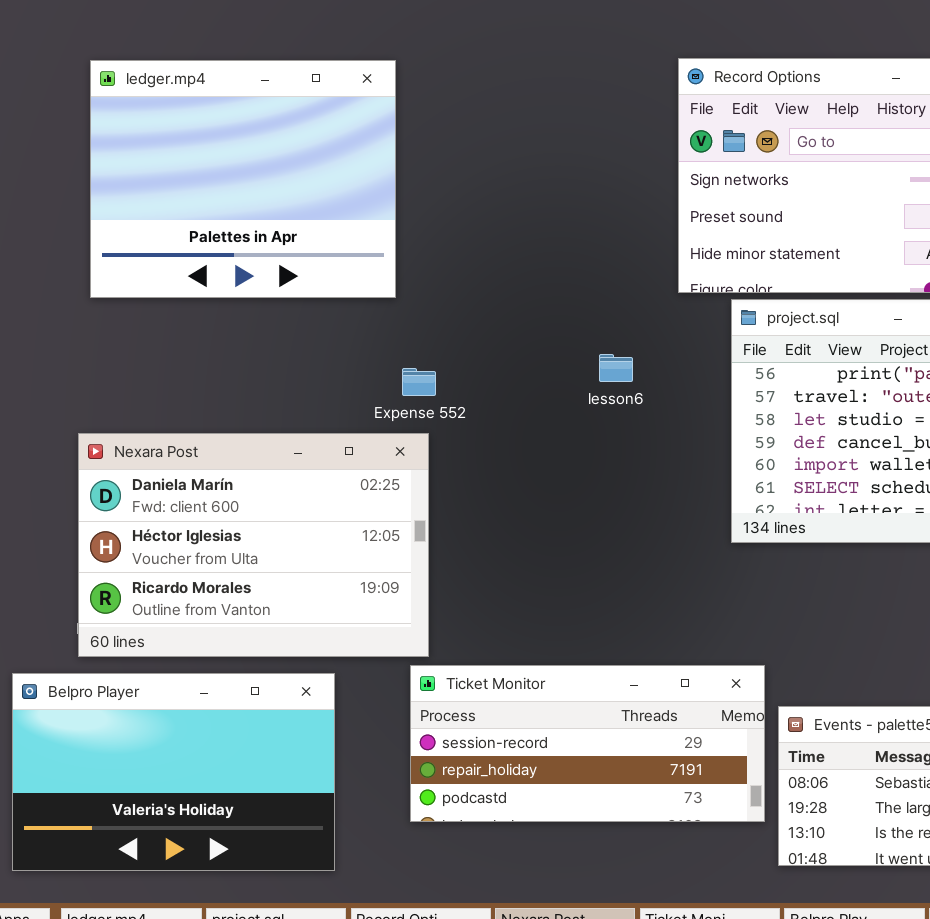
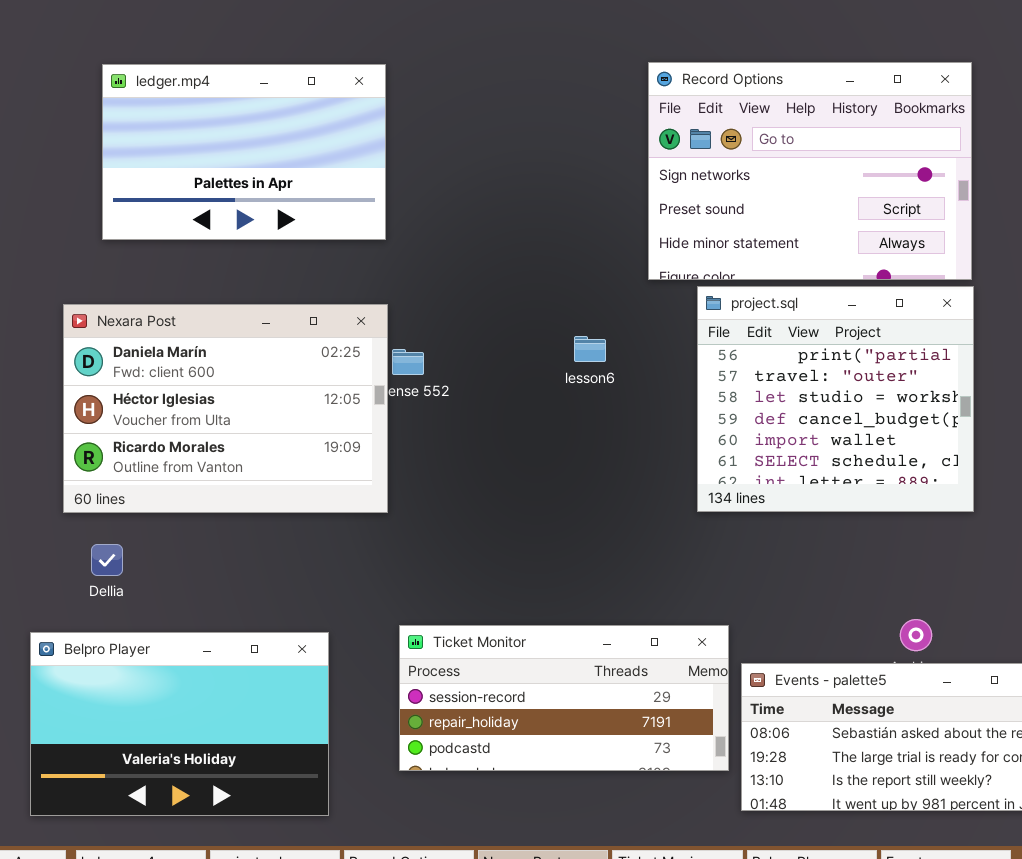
ledger.mp4: [90,60,396,298] -> [102,64,386,240], resized
Nexara Post: [78,433,429,657] -> [63,304,388,513], moved

